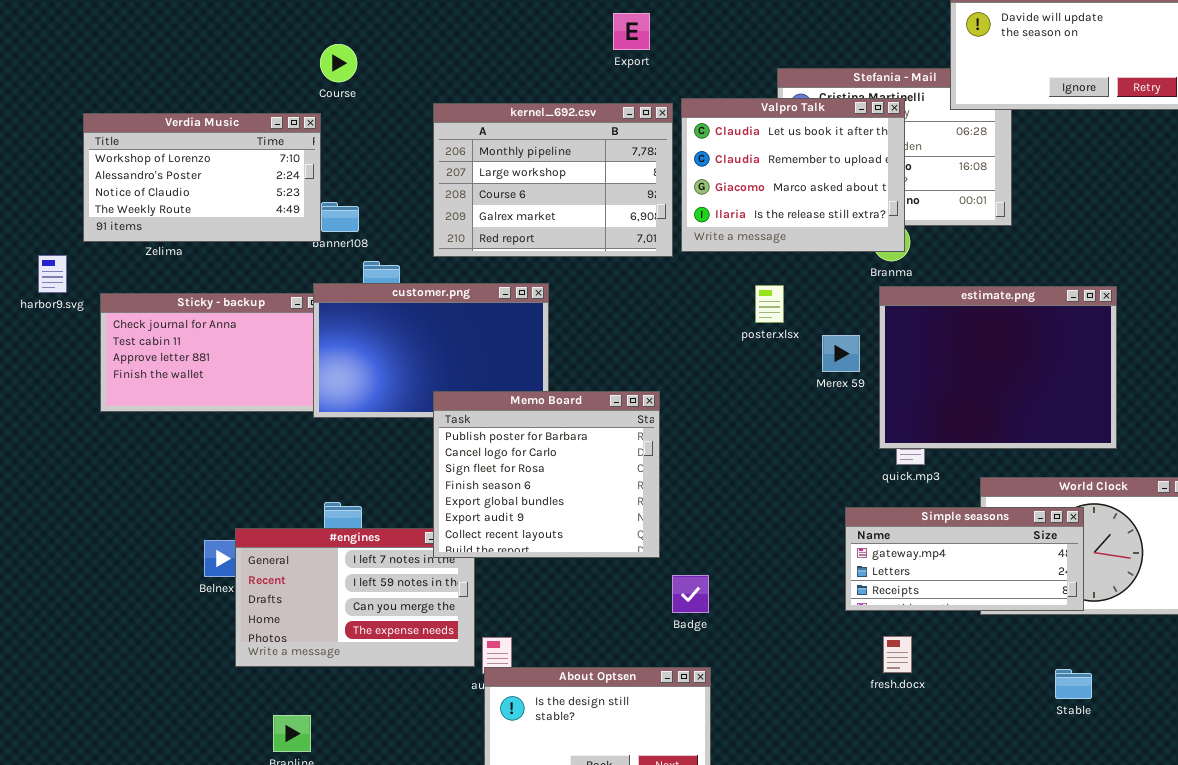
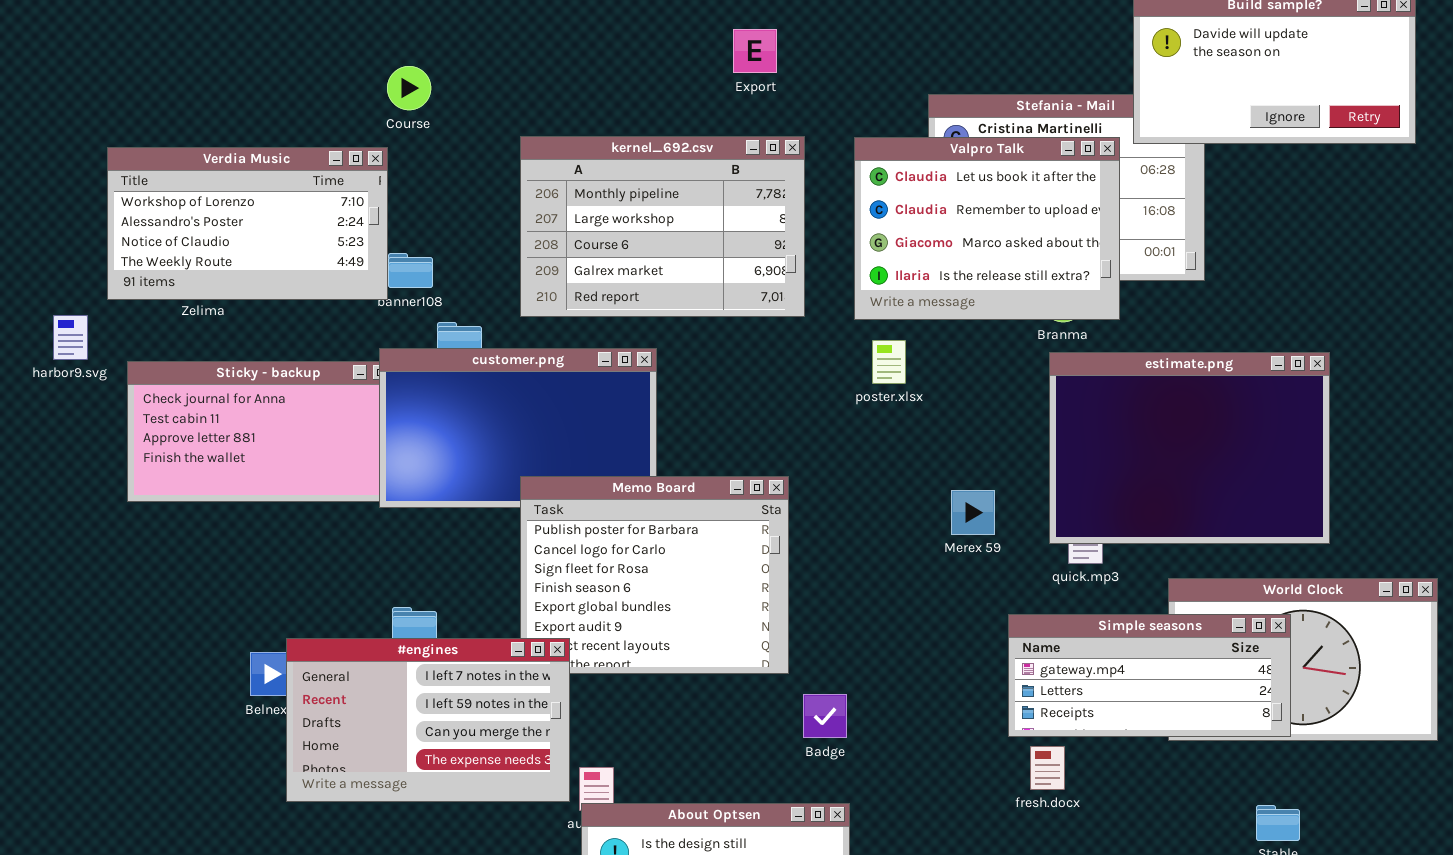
Valpro Talk: [681,98,905,252] -> [854,137,1120,320], moved
poster.xlsx: [755,285,784,323] -> [872,340,906,384], moved
Merex 59: [822,335,860,372] -> [951,490,995,535], moved
#engines: [235,528,475,667] -> [286,638,570,802], raised
fresh.docx: [883,636,912,673] -> [1030,746,1065,790], moved

